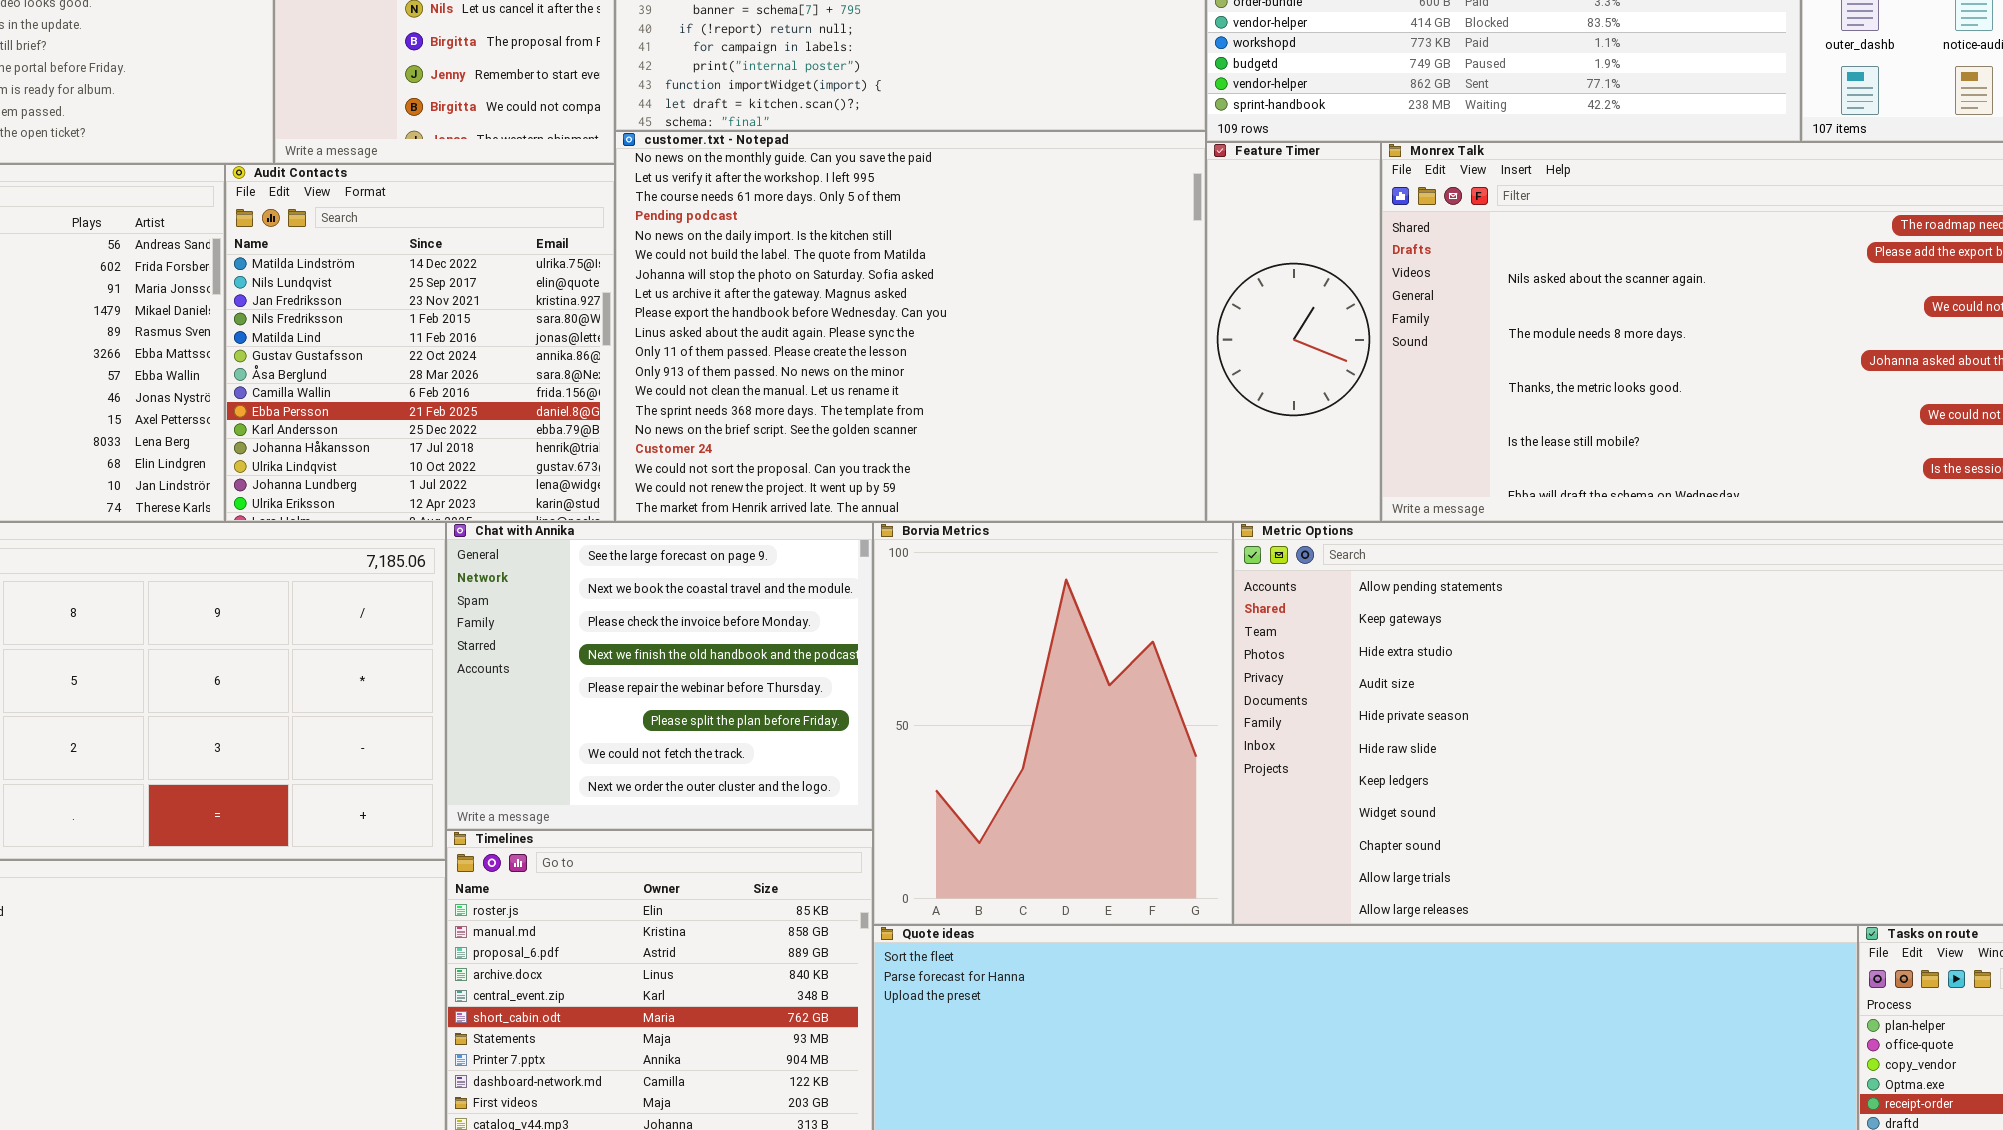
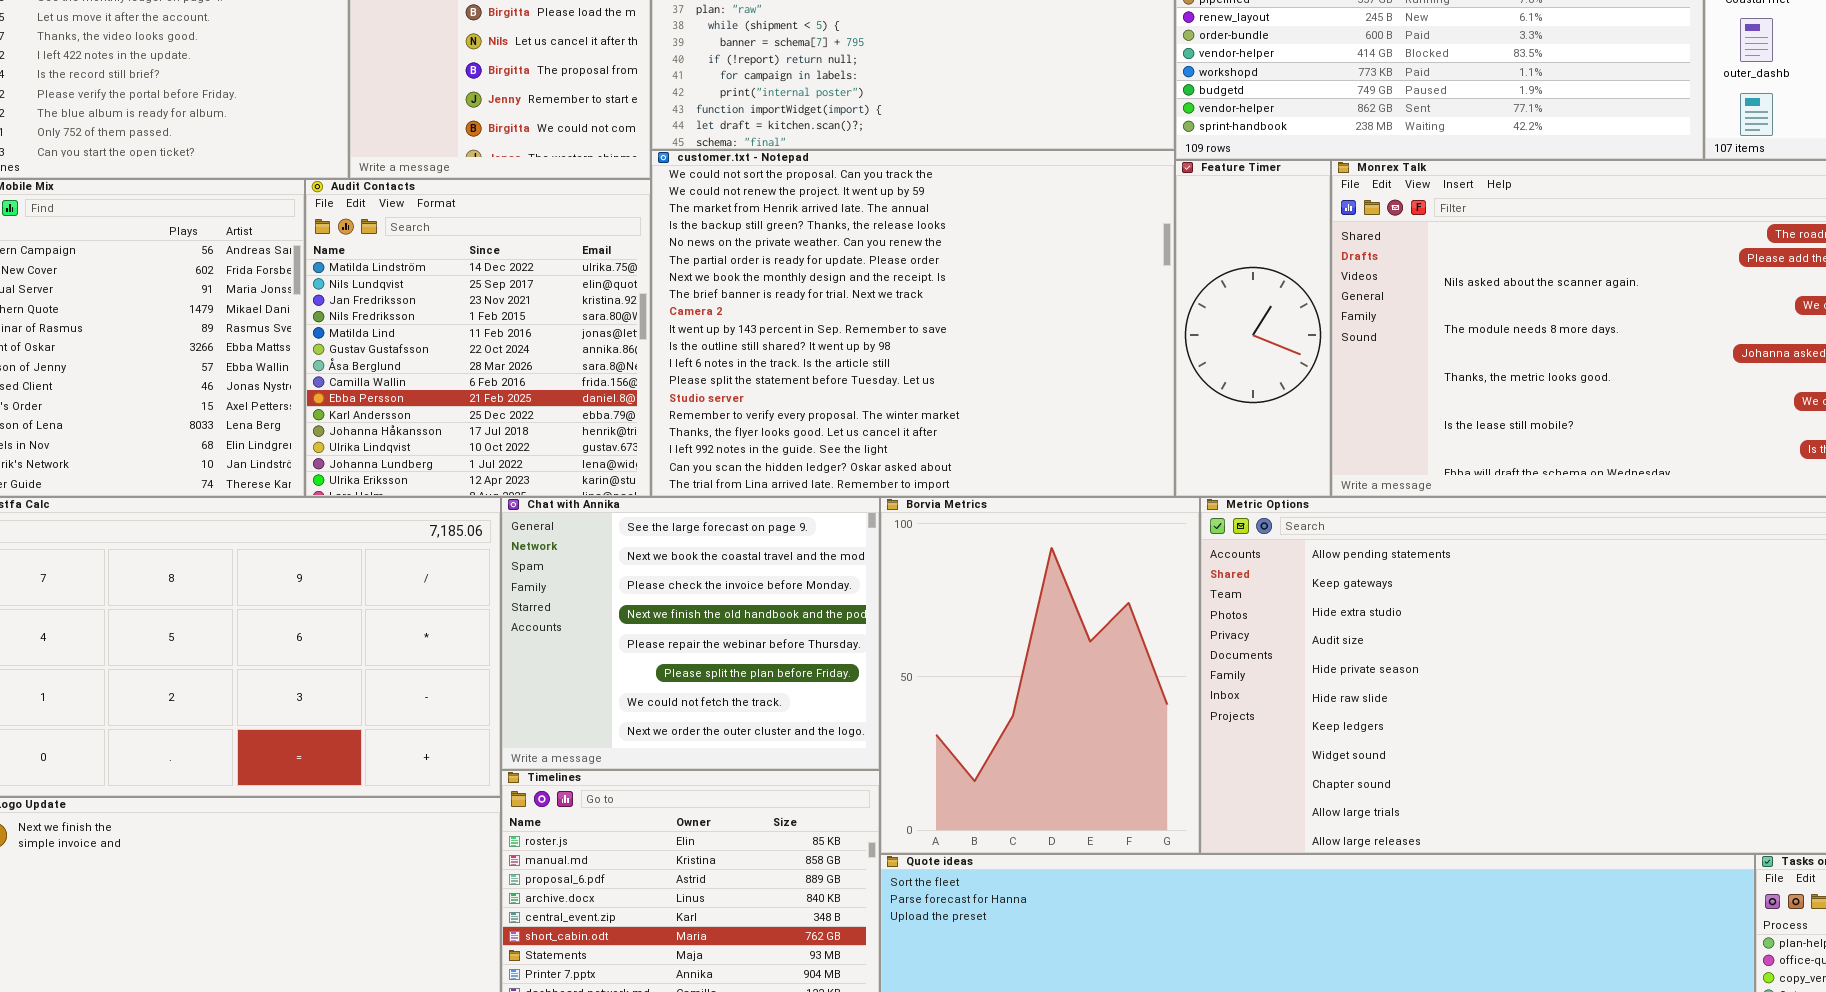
customer.txt - Notepad: [615,131,1206,522] -> [651,150,1175,497], scrolled down 16 rows

